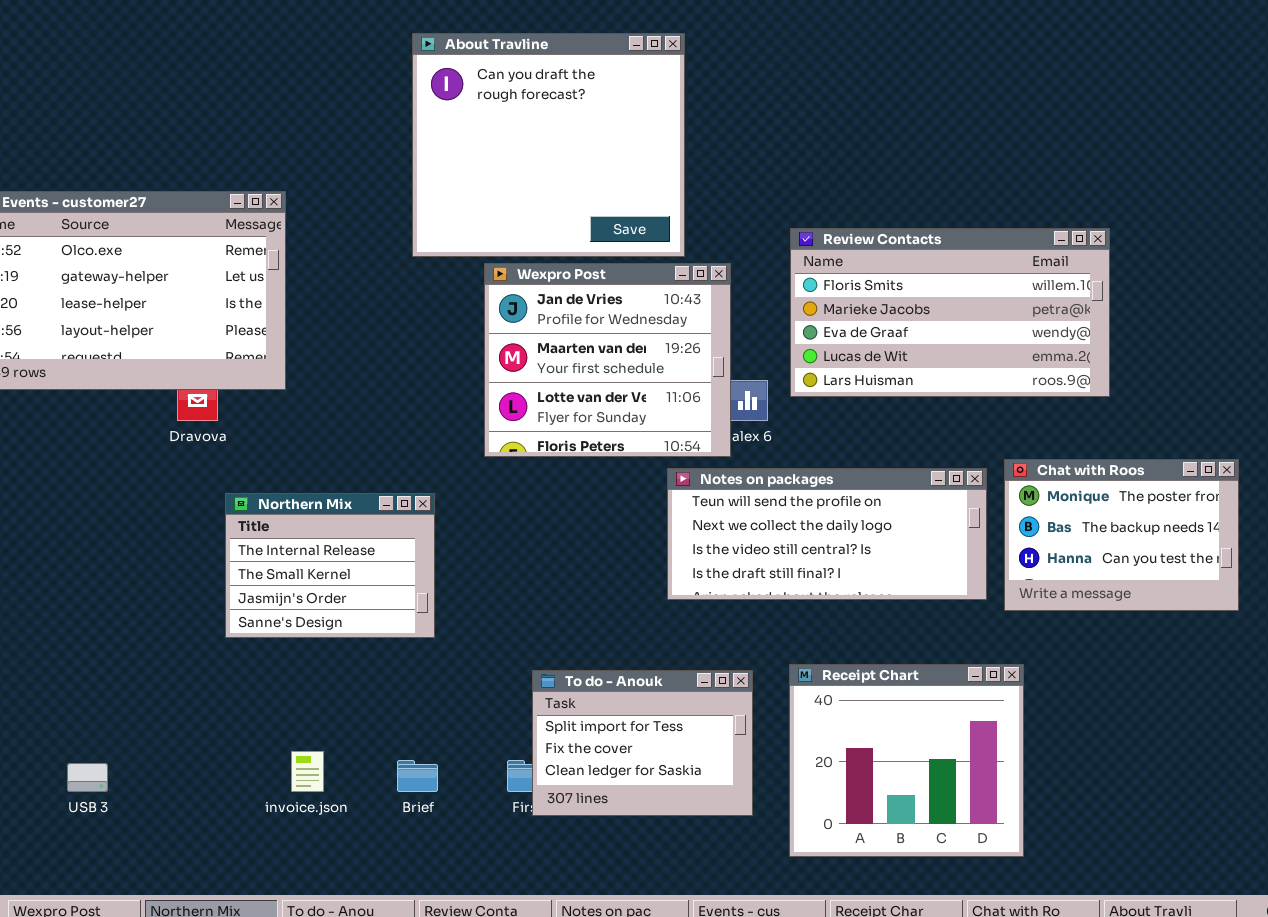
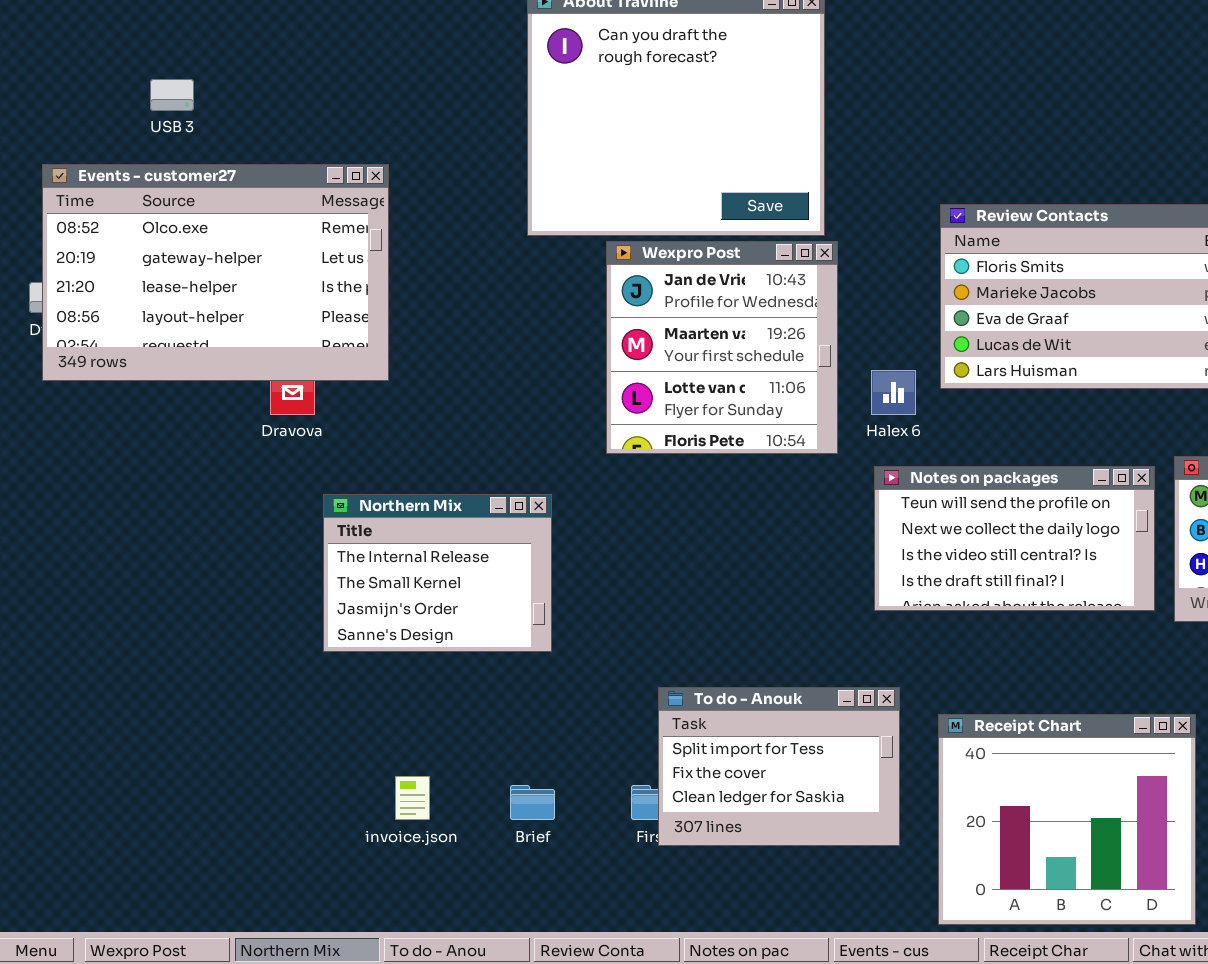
Wexpro Post: [484,263,731,457] -> [606,241,838,454], resized
Notes on packages: [667,468,987,600] -> [874,466,1155,611], resized
Receipt Chart: [789,664,1024,857] -> [938,714,1196,925], moved
USB 3: [67,763,108,792] -> [150,79,194,111], moved

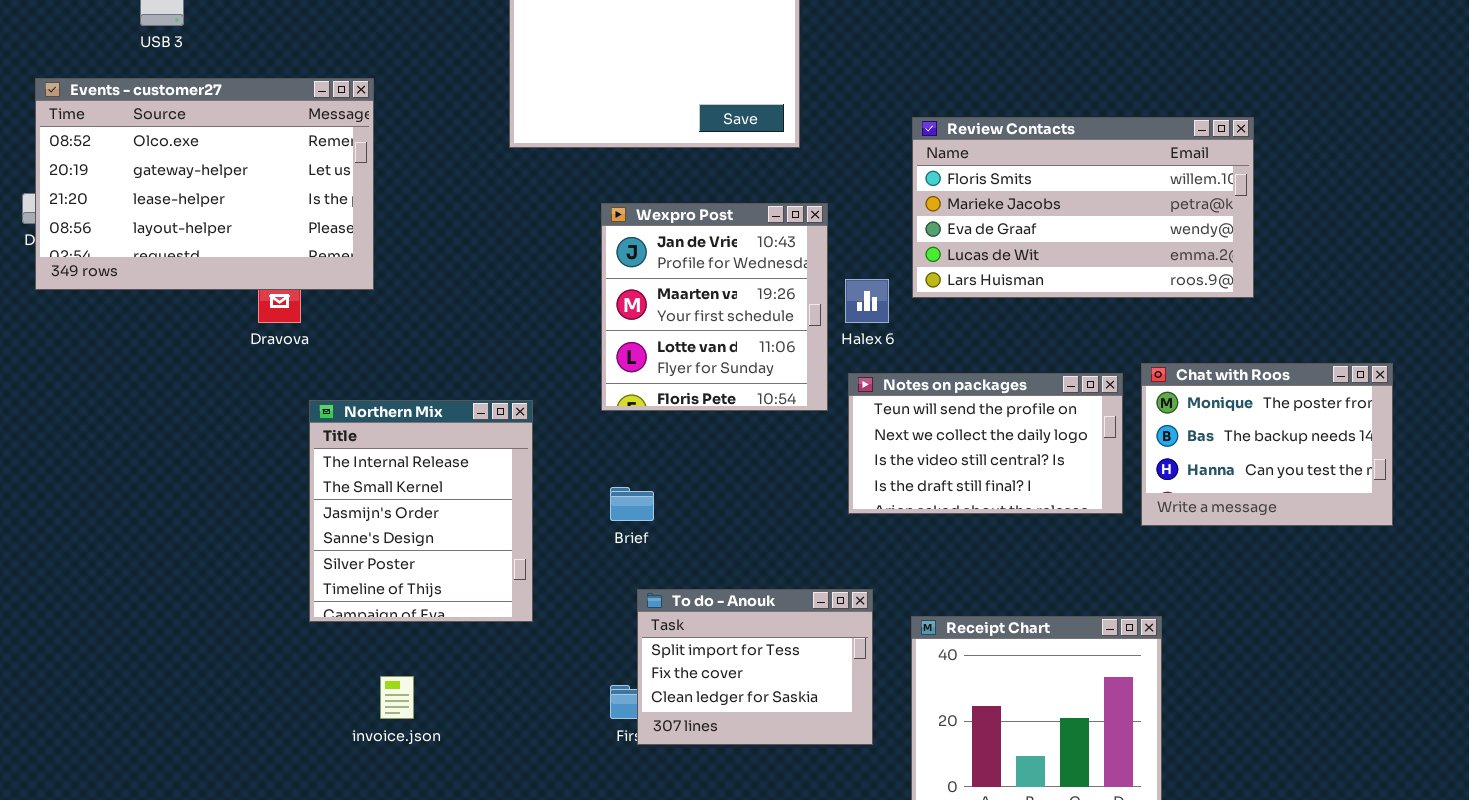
Wexpro Post: [606,241,838,454] -> [601,203,828,411], moved
Northern Mix: [323,494,552,652] -> [309,400,533,622], resized
Brief: [510,785,555,820] -> [610,487,654,521], moved

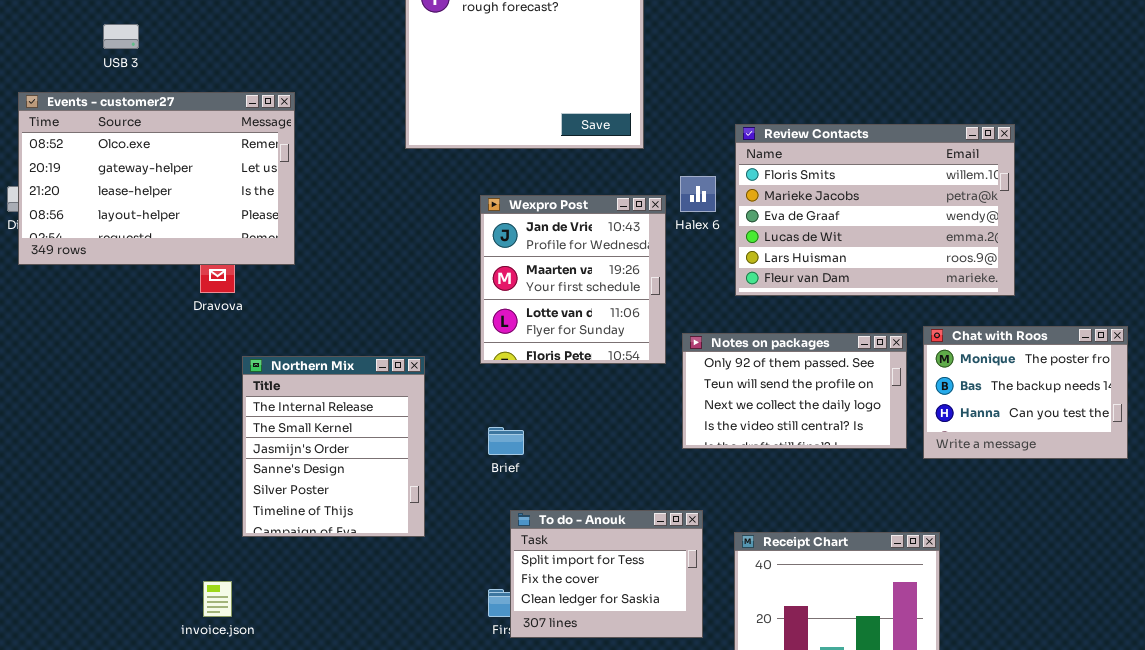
Review Contacts: [912,117,1254,298] -> [735,124,1015,296], resized
Halex 6: [845,279,889,323] -> [680,176,716,212], moved
Notes on packages: [848,373,1123,514] -> [682,333,907,449], scrolled up 1 row
invoice.json: [380,676,414,719] -> [203,581,232,617], moved

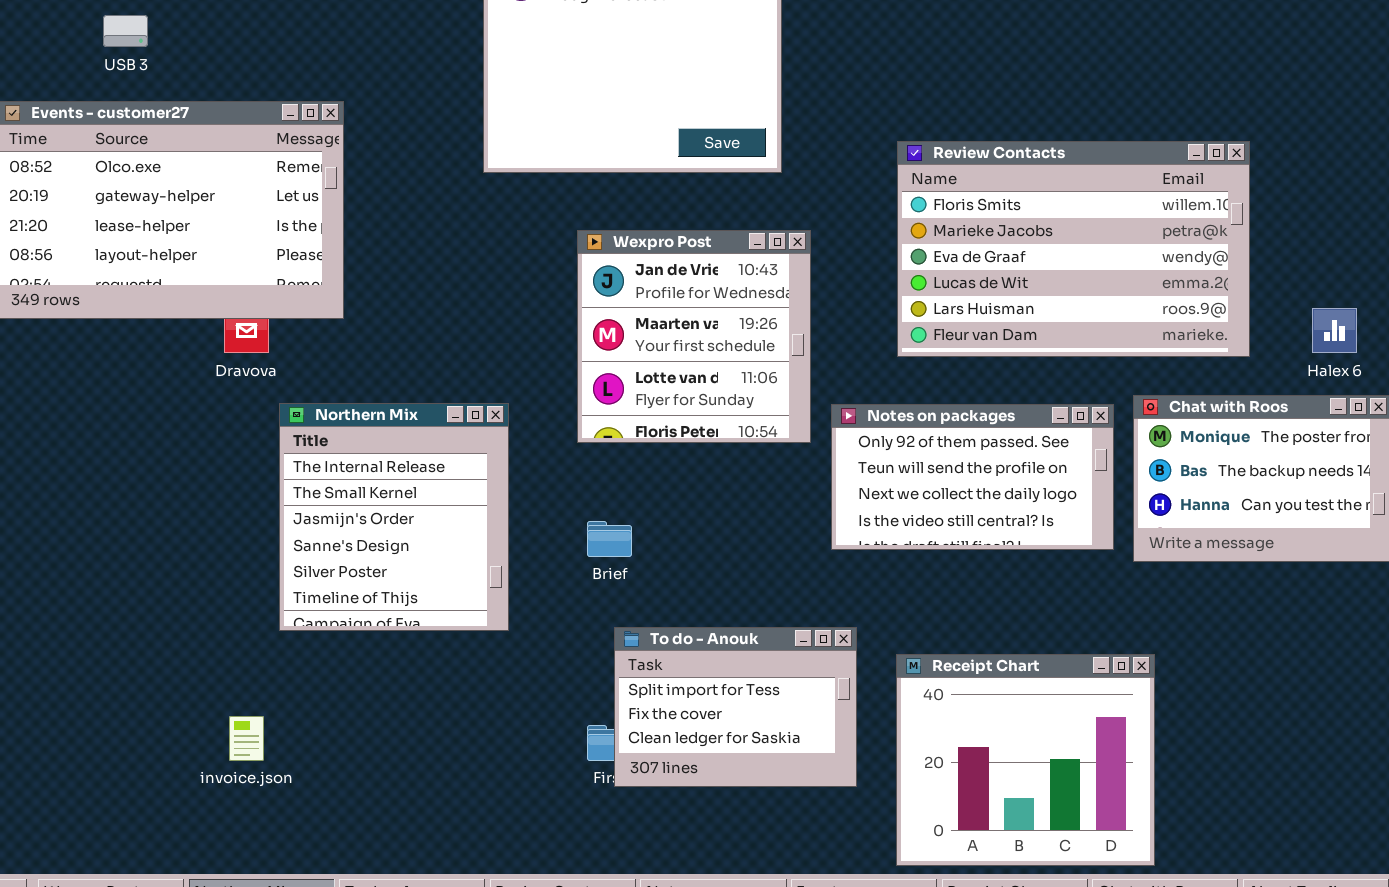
Halex 6: [680,176,716,212] -> [1312,308,1357,353], moved
Northern Mix: [242,356,425,537] -> [279,403,509,631], moved

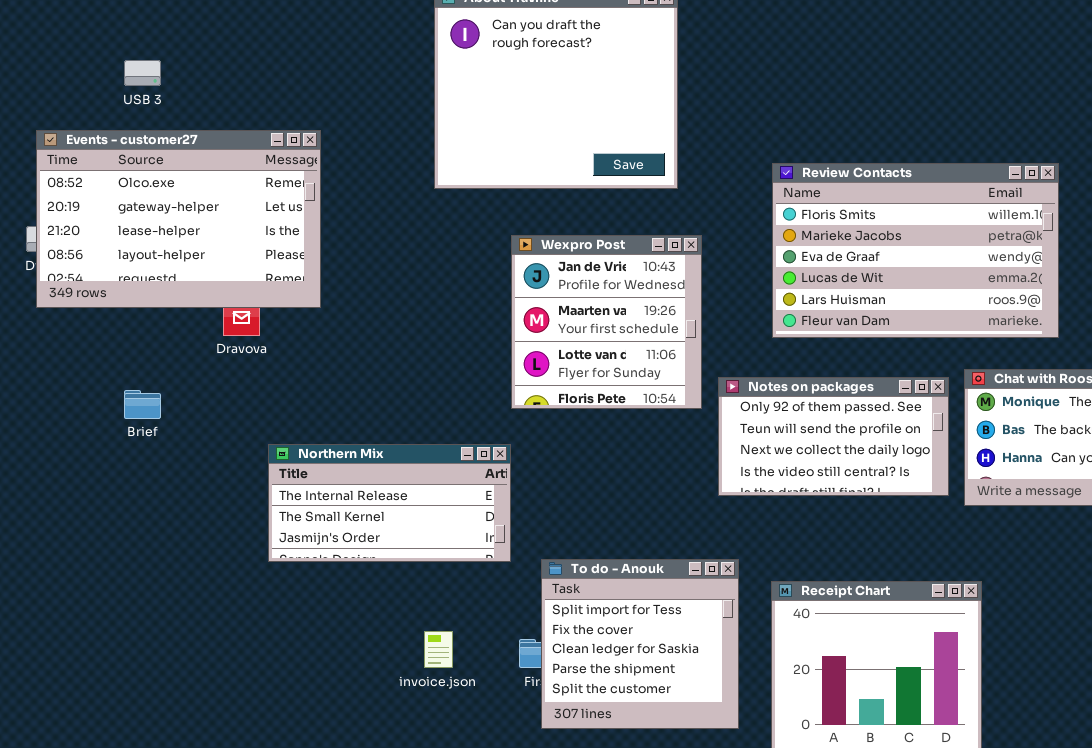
Northern Mix: [279,403,509,631] -> [268,444,511,562], resized
Brief: [587,521,632,557] -> [124,390,161,419], moved
To do - Anouk: [614,627,857,787] -> [541,559,739,729], resized
invoice.json: [229,716,264,761] -> [424,631,453,668], moved

